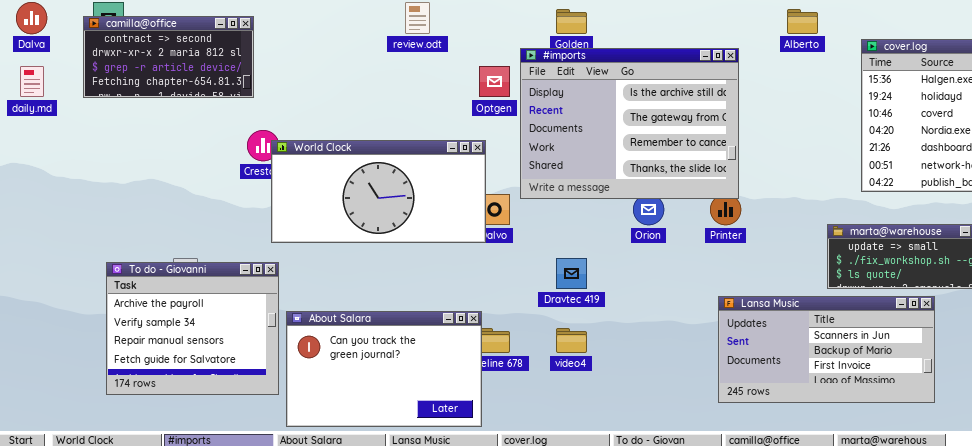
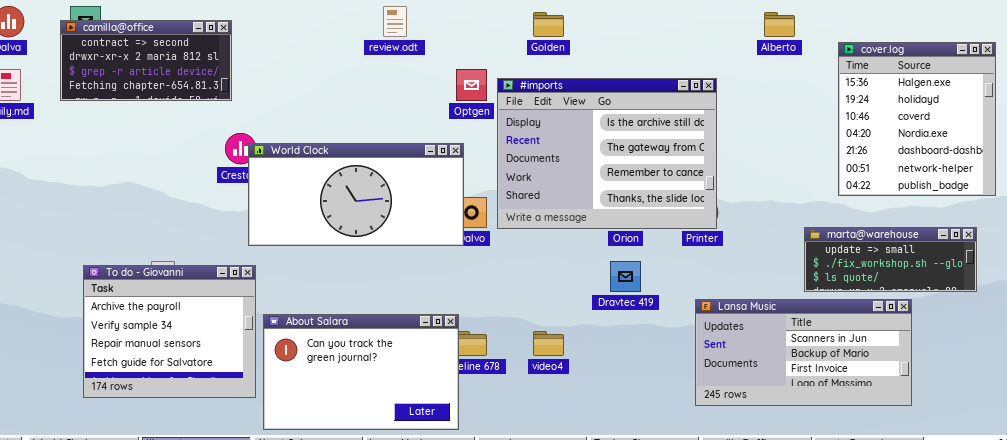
#imports: [520,48,739,199] -> [497,78,717,229], moved
Dravtec 419: [556,258,587,289] -> [610,261,641,292], moved

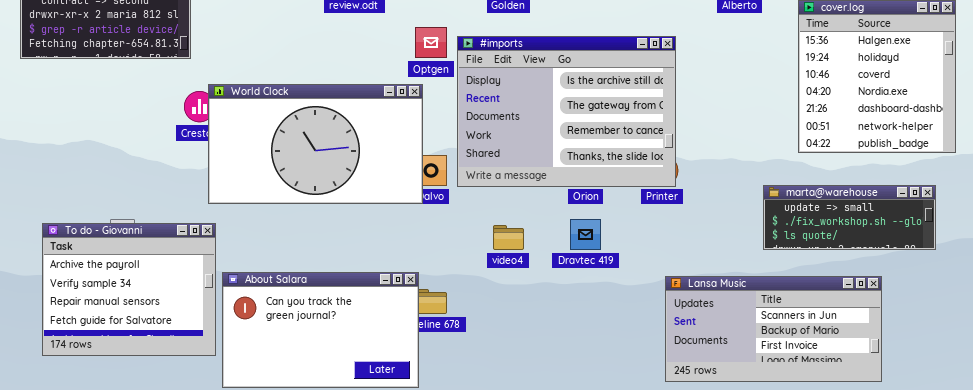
World Clock: [248,143,464,246] -> [208,84,423,204], resized
Lansa Music: [695,299,912,406] -> [665,276,882,382], moved
video4: [533,331,564,356] -> [493,225,524,250], moved

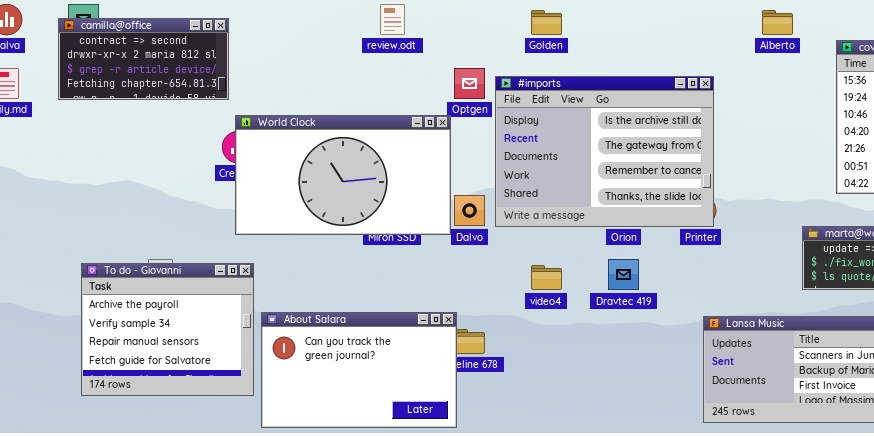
World Clock: [208,84,423,204] -> [235,115,451,235], moved

